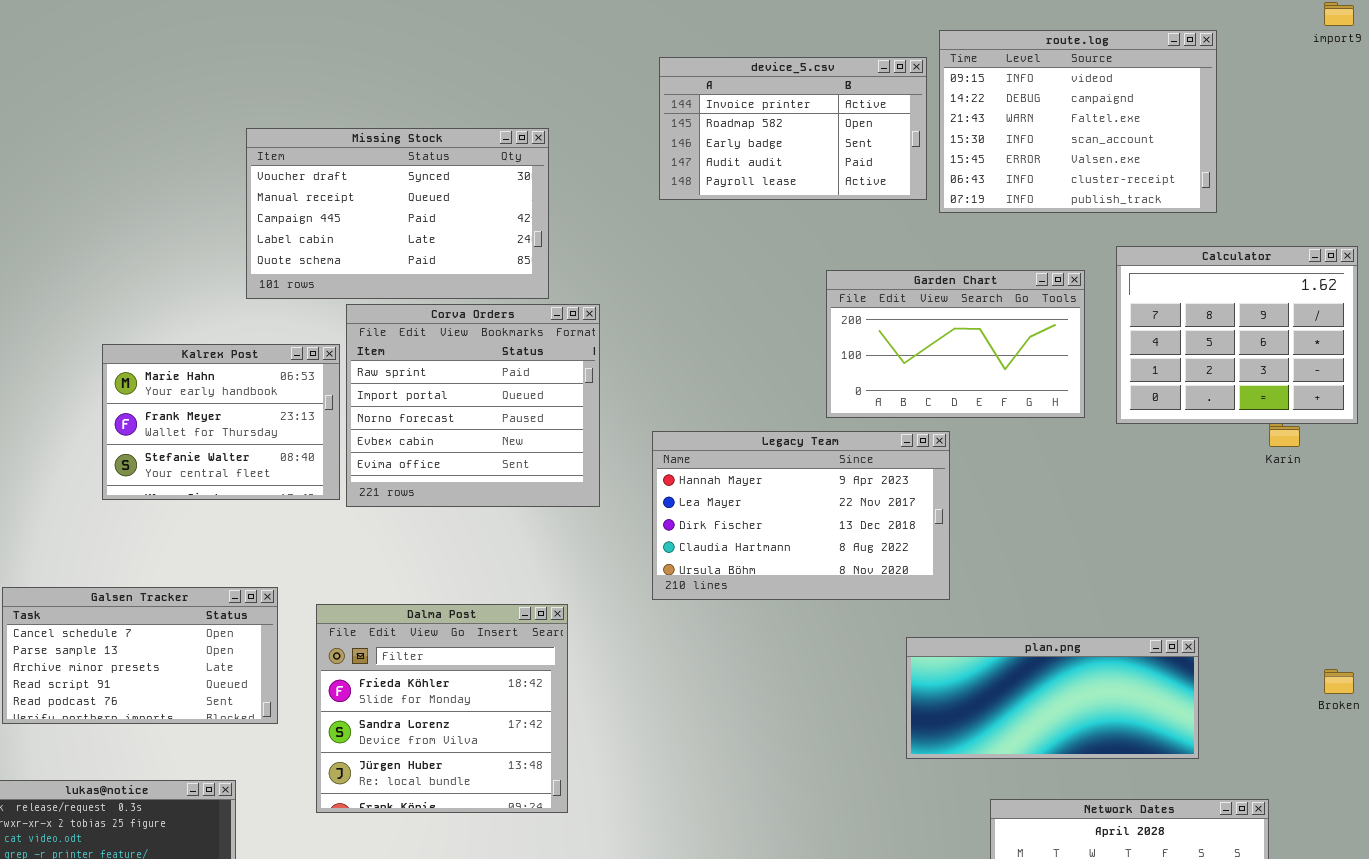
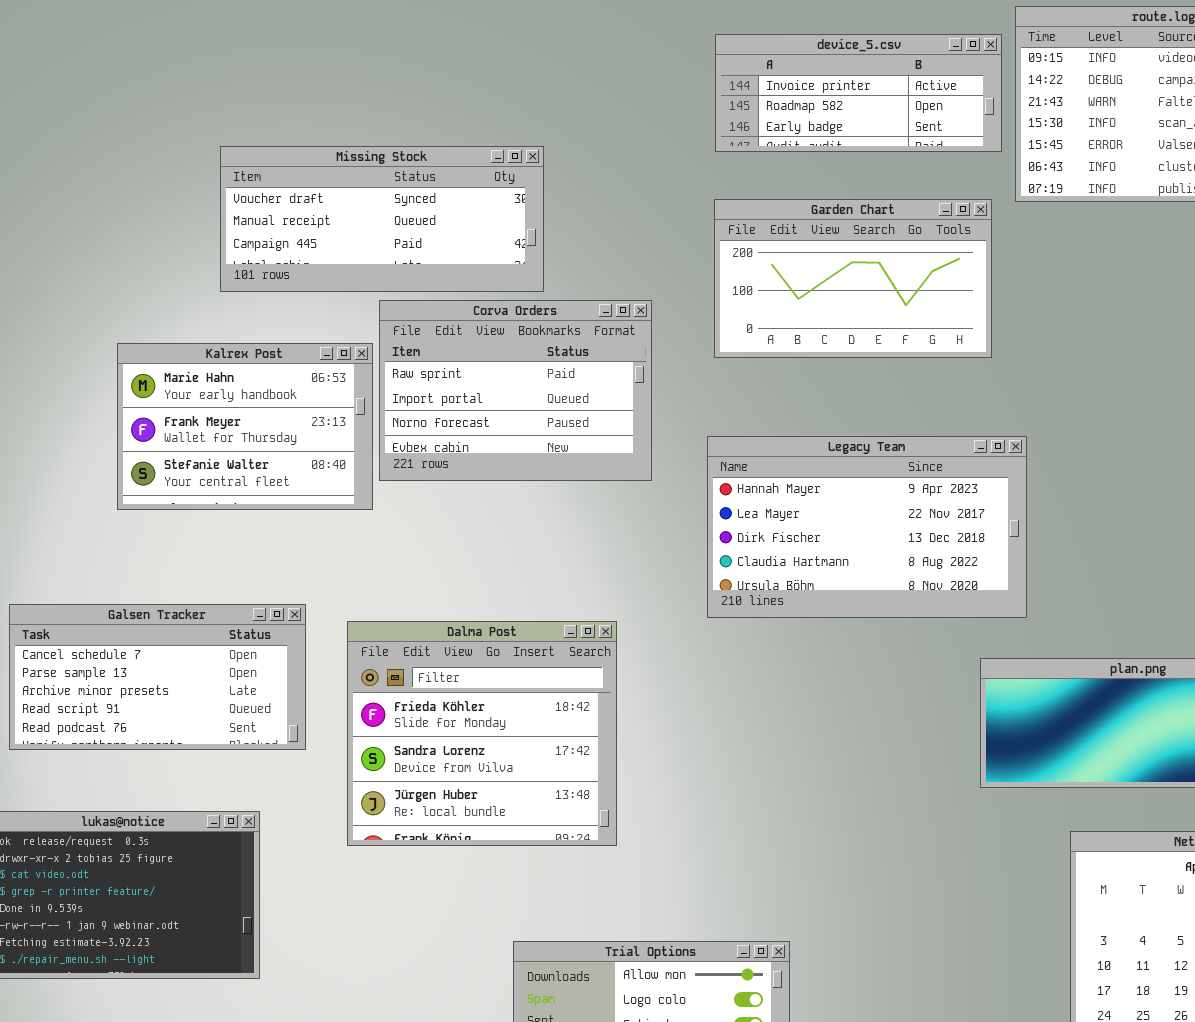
device_5.csv: [659,57,927,200] -> [715,34,1002,152], resized
Missing Stock: [246,128,549,299] -> [220,146,544,292], moved, resized
Garden Chart: [826,270,1085,418] -> [714,199,992,358], moved
Corva Orders: [346,304,600,507] -> [379,300,652,481], resized

